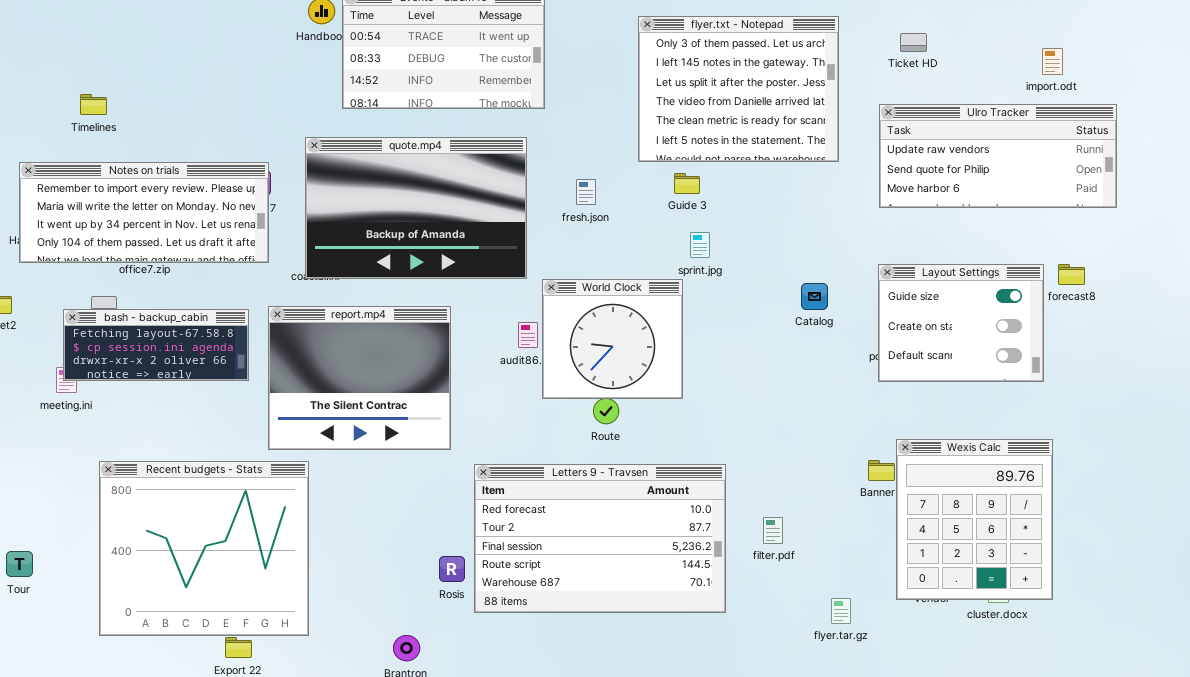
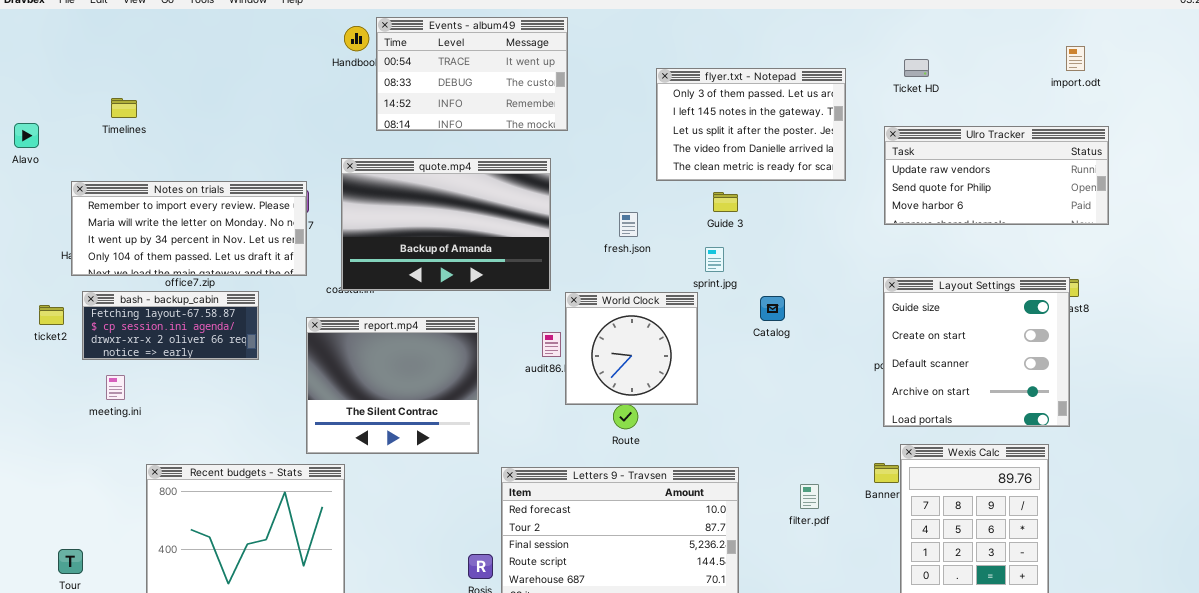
flyer.txt - Notepad: [638,16,839,162] -> [656,68,846,181], resized
import.odt: [1042,48,1063,75] -> [1066,46,1085,71], moved
Timelines: [80,94,107,115] -> [111,98,137,118], moved
Guide 3: [674,173,700,194] -> [713,192,738,212], moved
fresh.json: [576,179,596,205] -> [619,212,638,237], moved
Layout Settings: [878,264,1044,382] -> [883,277,1070,427], resized
Catalog: [801,283,828,310] -> [760,296,785,321], moved
bash - backup_cabin: [63,309,249,381] -> [82,291,259,360], moved
filter.pdf: [763,517,783,544] -> [800,484,819,509], moved

